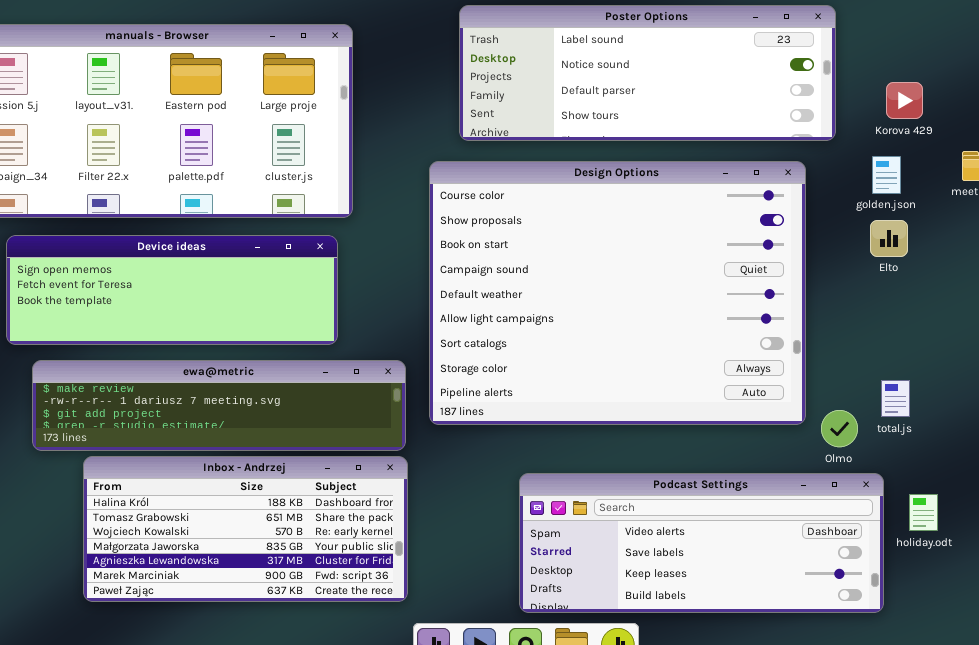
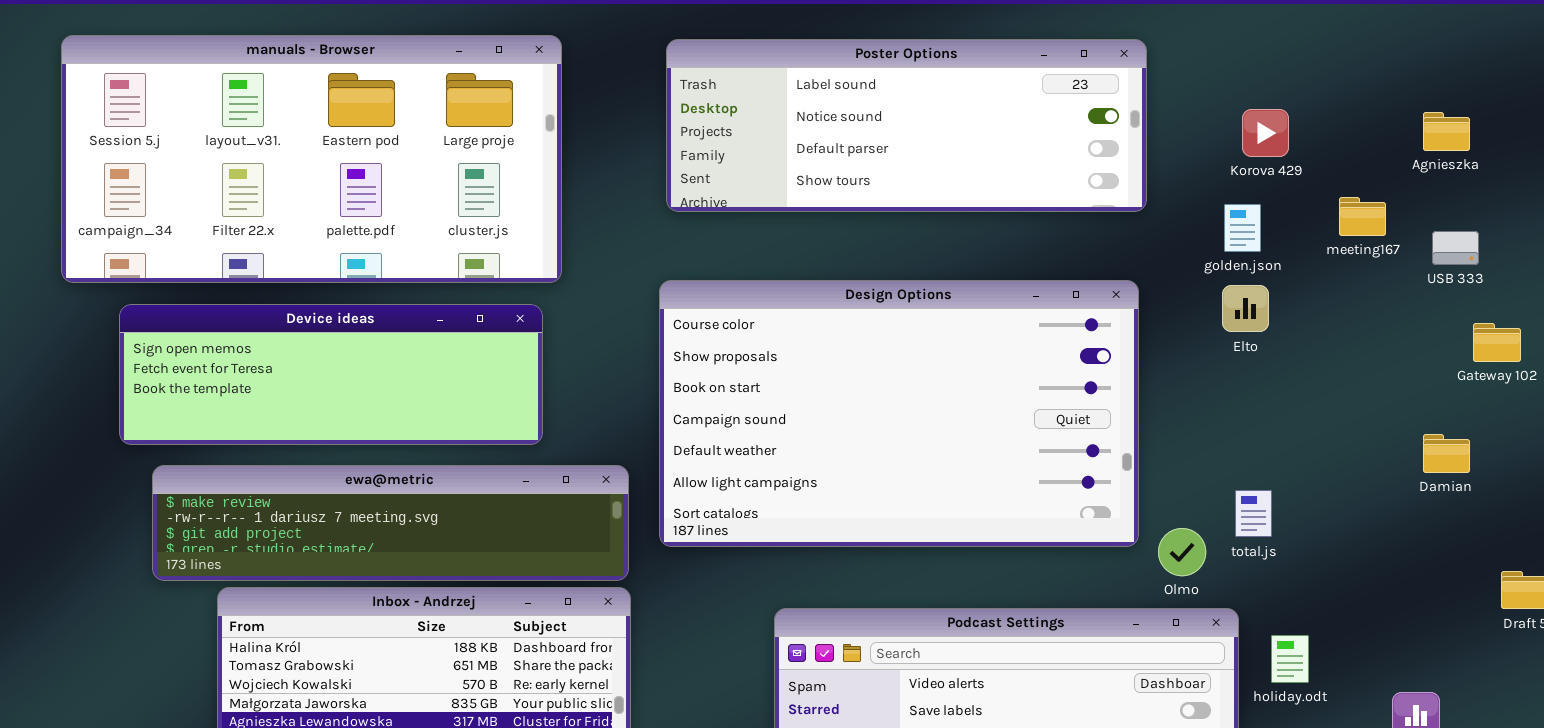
Poster Options: [459,5,836,141] -> [666,39,1147,212], moved
Design Options: [429,161,806,425] -> [659,280,1139,547], resized

